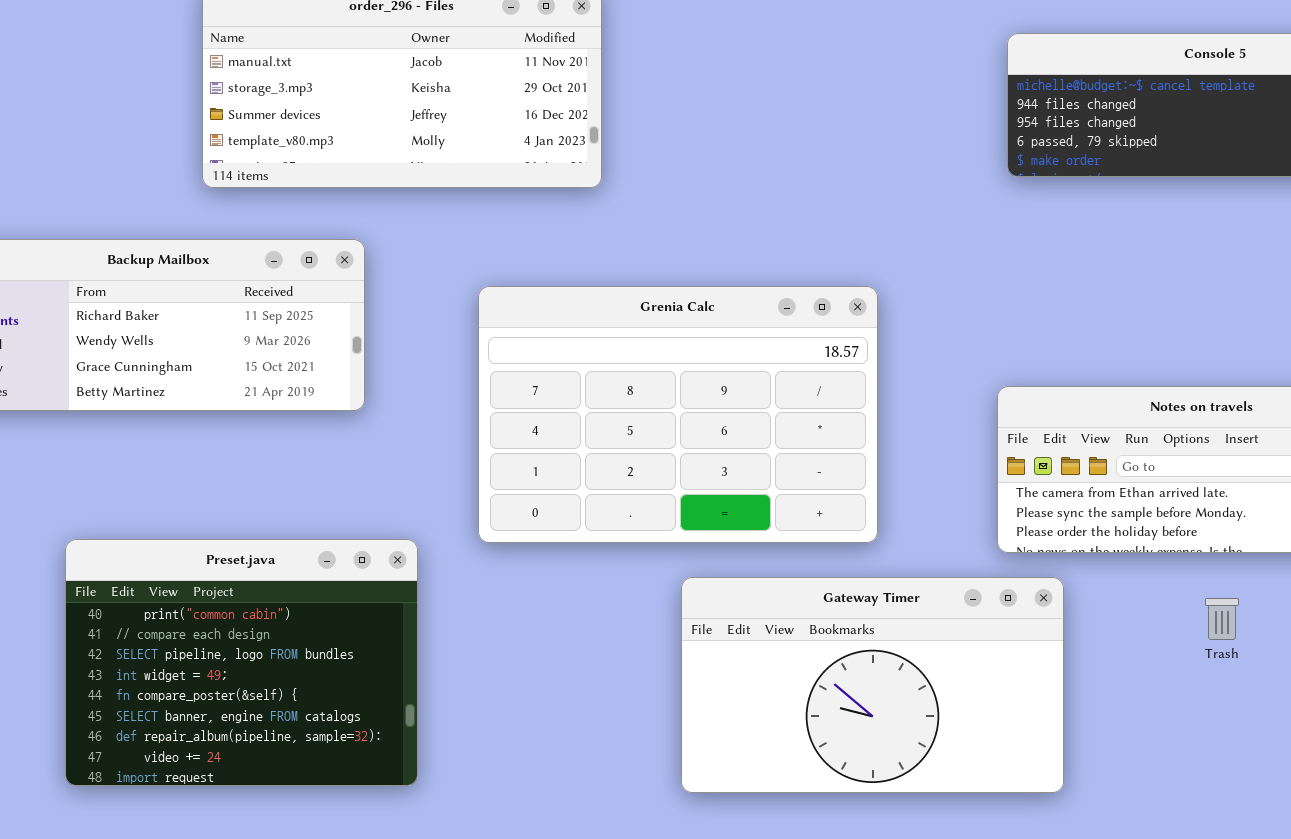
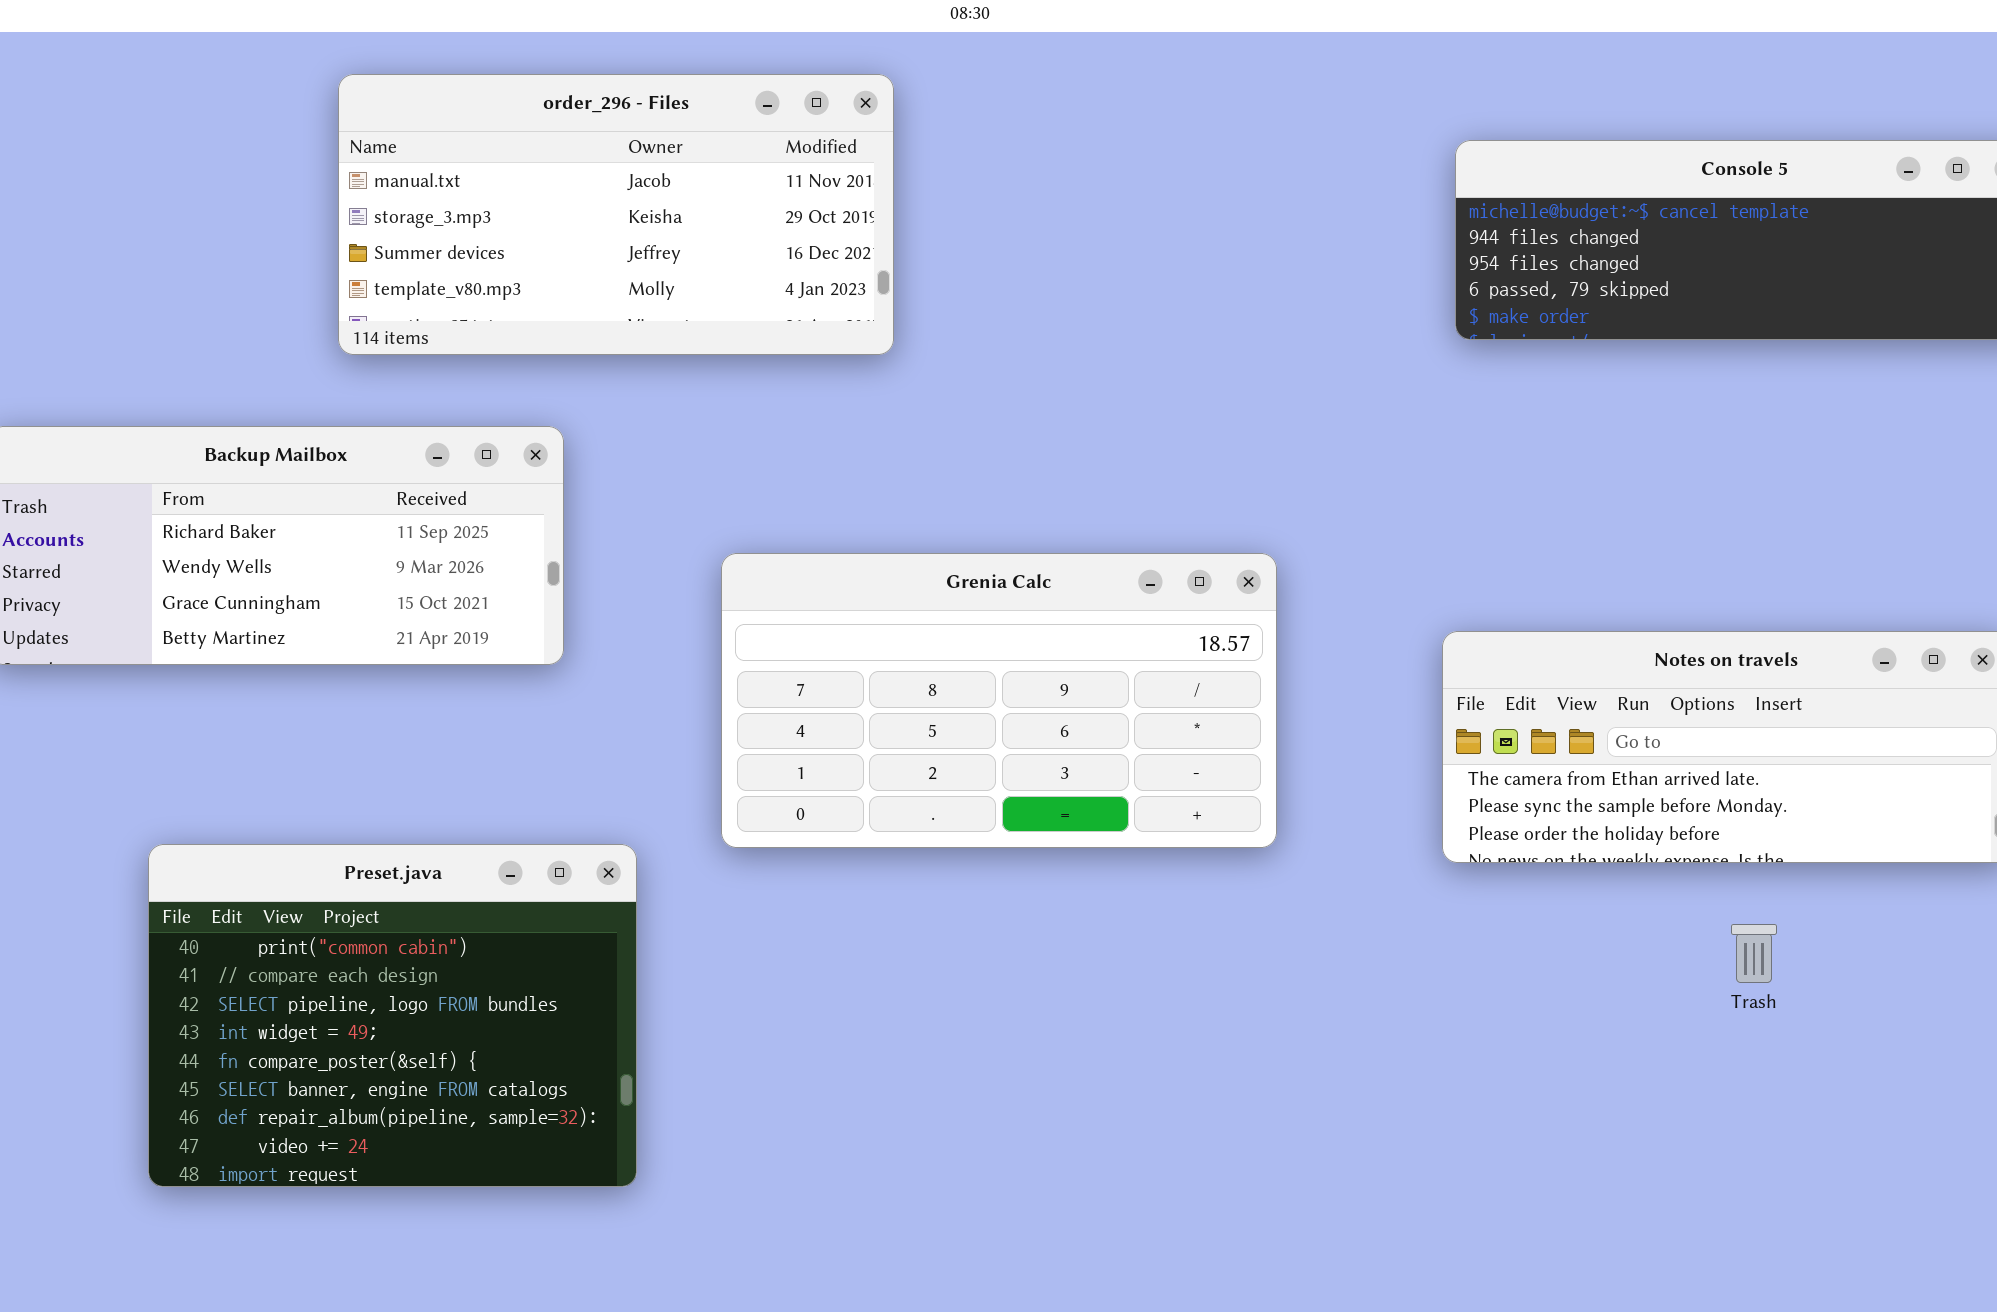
Grenia Calc: [478,286,878,543] -> [721,553,1277,848], resized
Gateway Timer: [681,577,1064,793] -> none, closed

